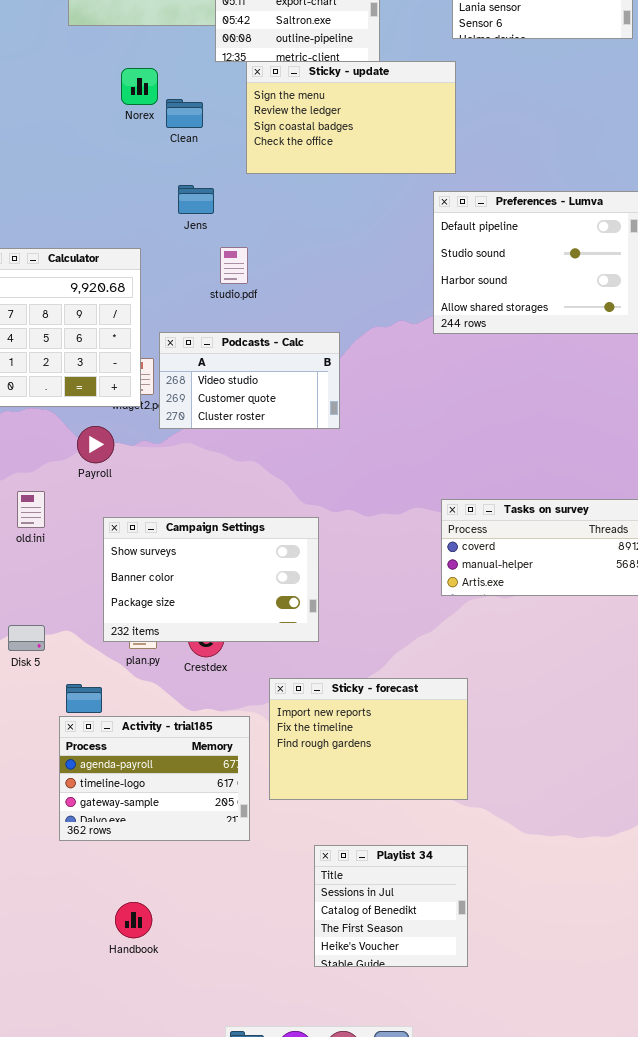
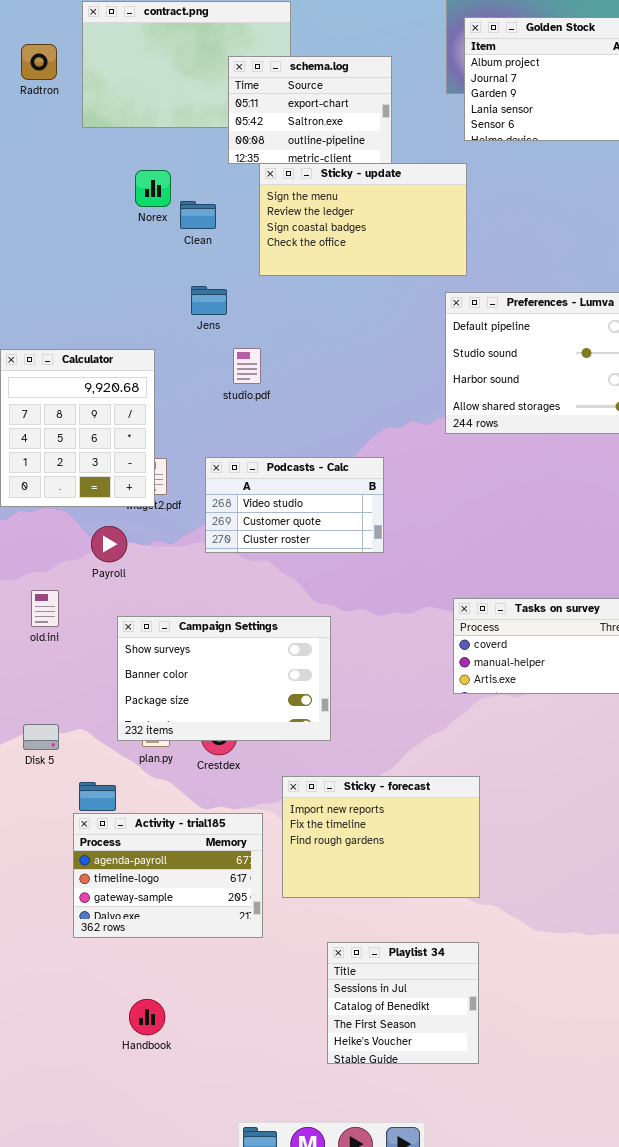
Podcasts - Calc: [159,332,340,429] -> [205,457,384,553], moved

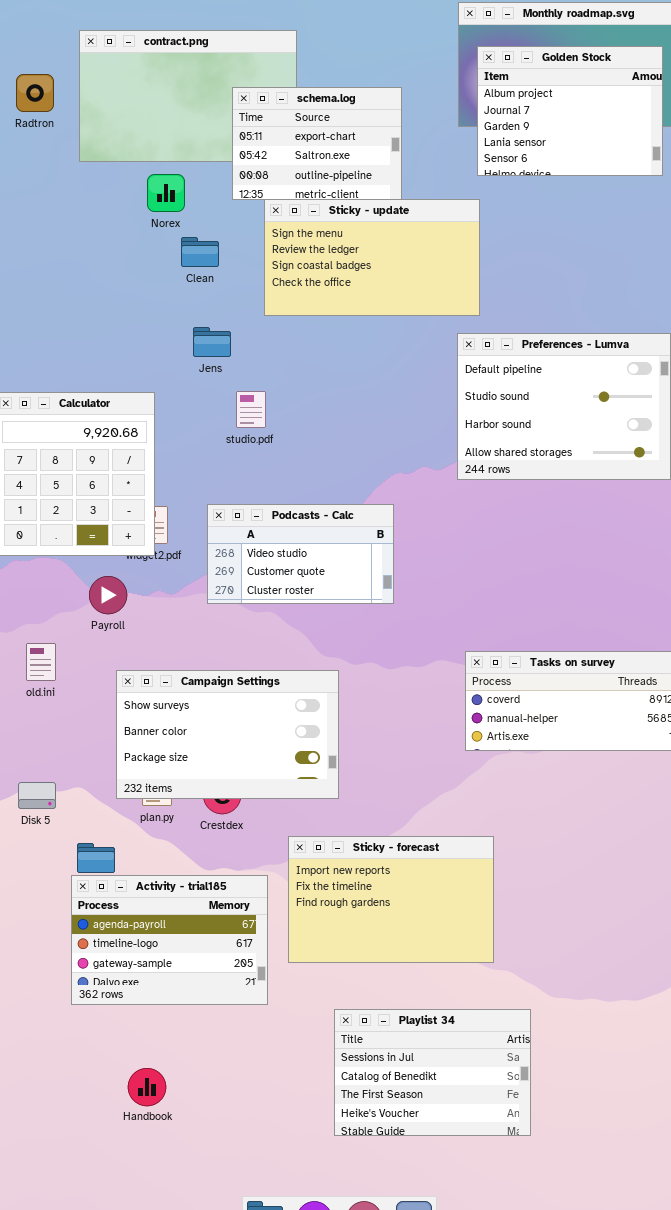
Norex: [135,170,171,207] -> [147,174,185,212], moved
Playlist 34: [327,942,479,1064] -> [334,1009,531,1136], resized

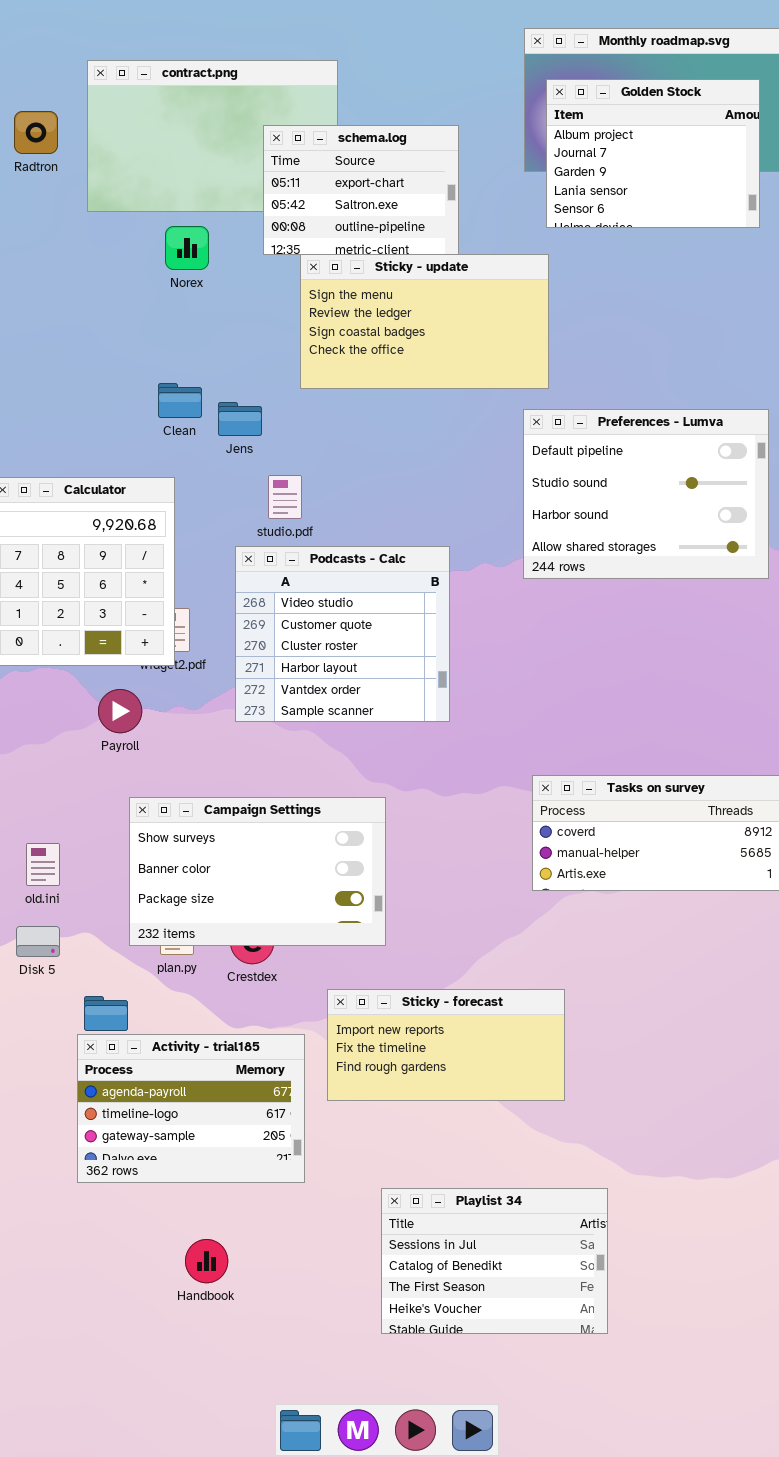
Clean: [181,237,219,267] -> [158,383,202,418], moved
Podcasts - Calc: [207,504,394,604] -> [235,546,450,722], resized
old.ini: [26,643,56,681] -> [26,843,60,886], moved
Sticky - forecast: [288,836,494,963] -> [327,989,565,1101], resized
Handbook: [128,1068,166,1106] -> [185,1239,228,1283], moved

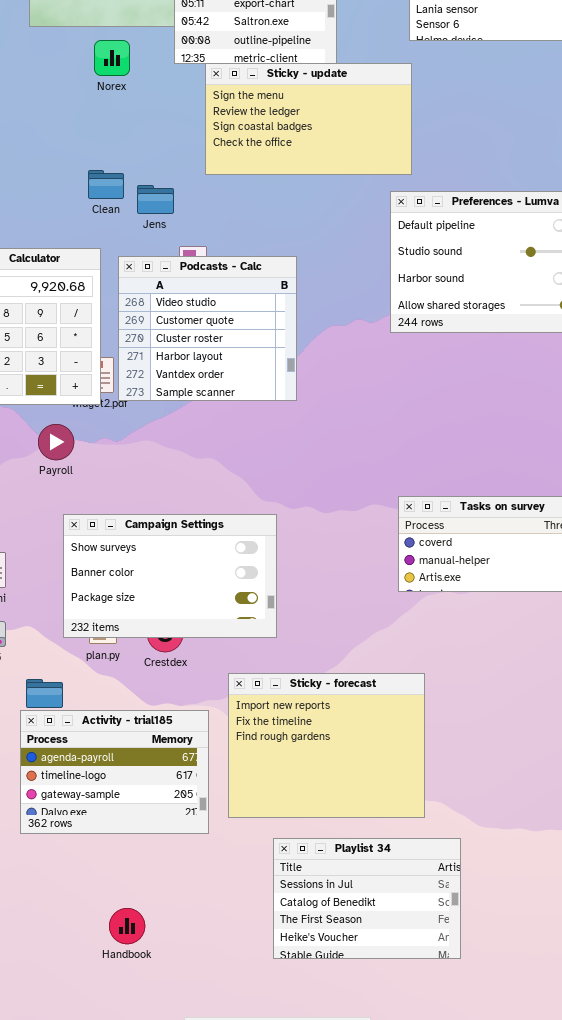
Podcasts - Calc: [235,546,450,722] -> [118,256,297,401], moved
Sticky - forecast: [327,989,565,1101] -> [228,673,425,818], resized
Handbook: [185,1239,228,1283] -> [109,908,145,944], moved

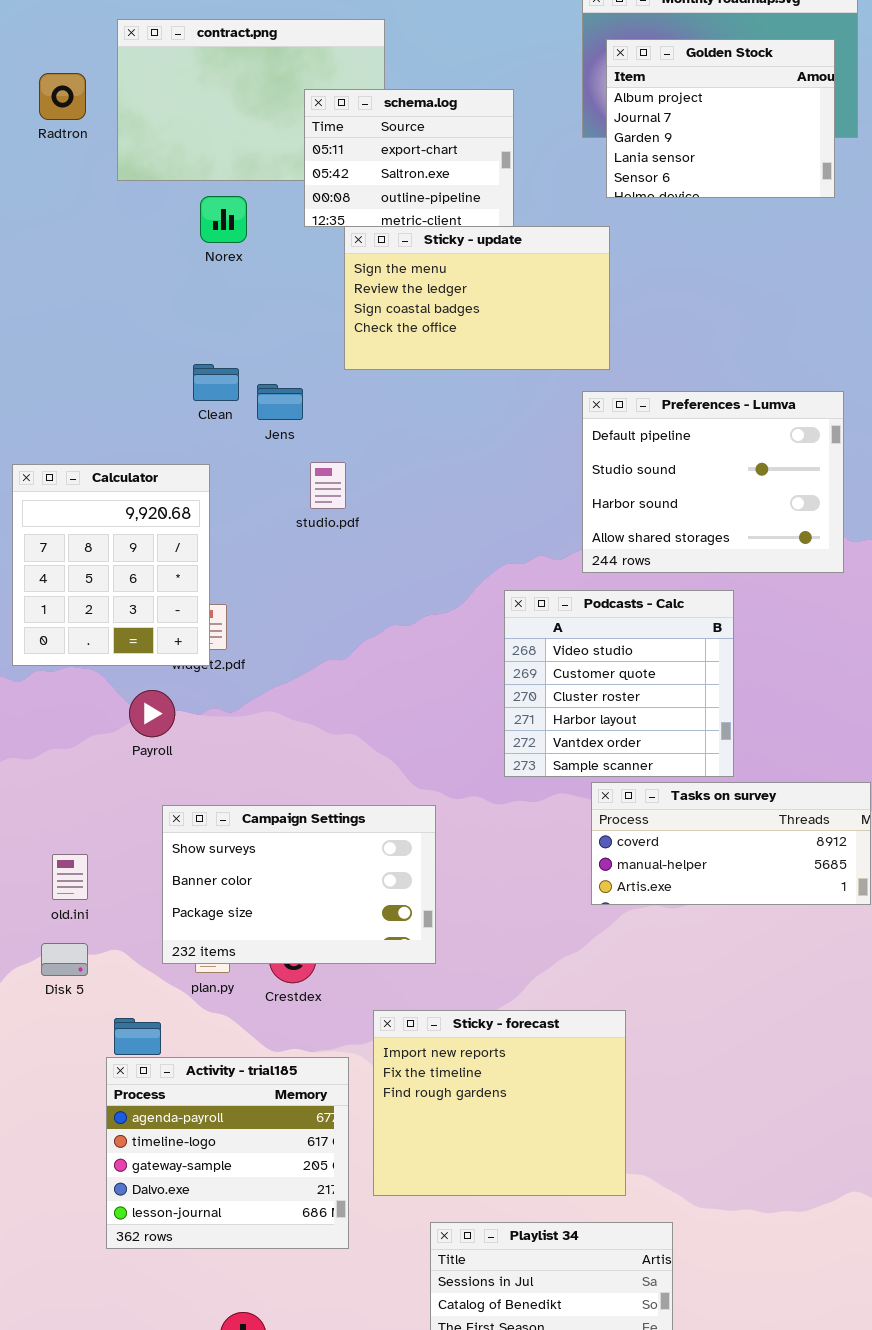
Podcasts - Calc: [118,256,297,401] -> [504,590,734,777], moved
Activity - trial185: [20,710,209,834] -> [106,1057,349,1249], resized

